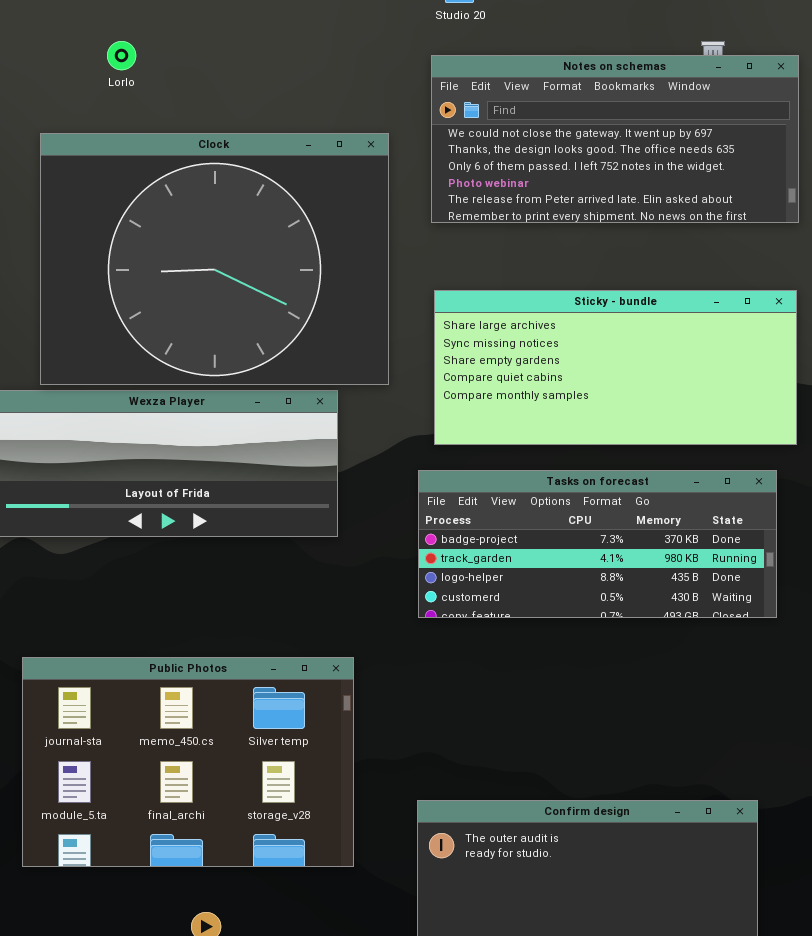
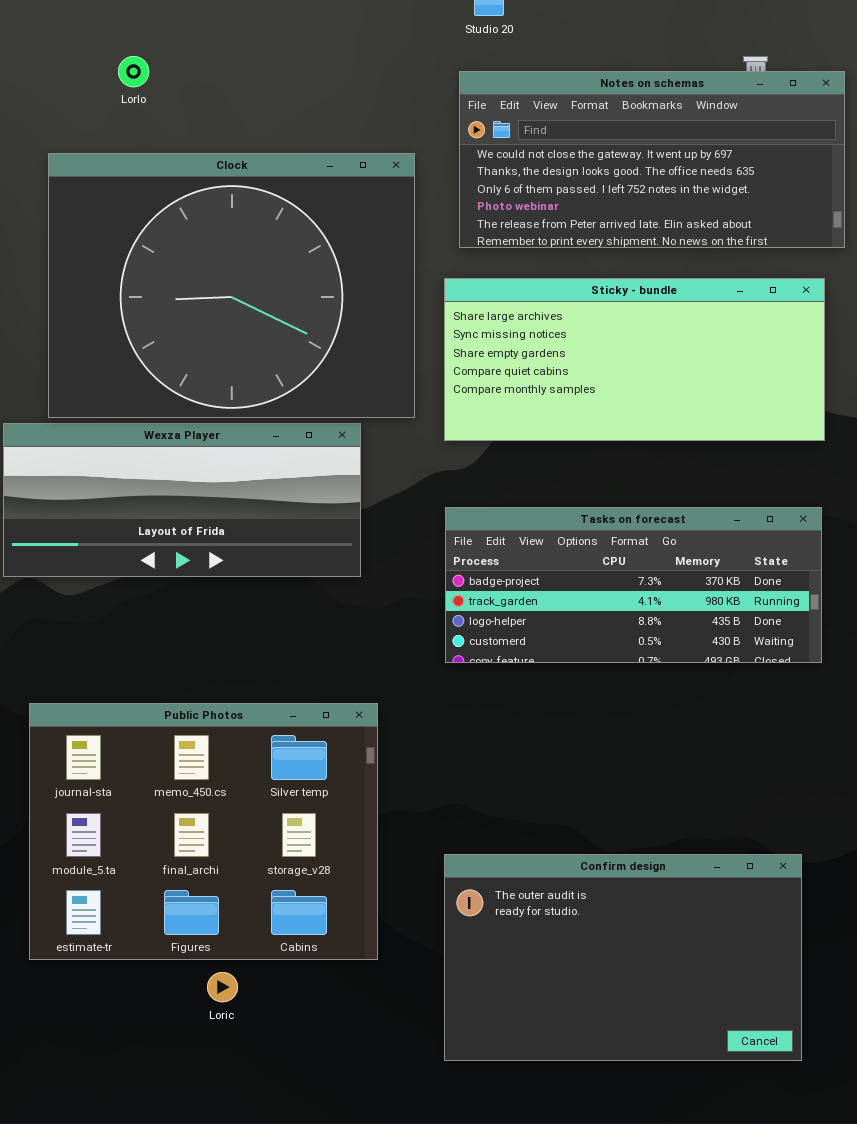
Sticky - bundle: [434,290,797,445] -> [444,278,825,441], moved
Public Photos: [22,657,354,867] -> [29,703,378,960], resized

